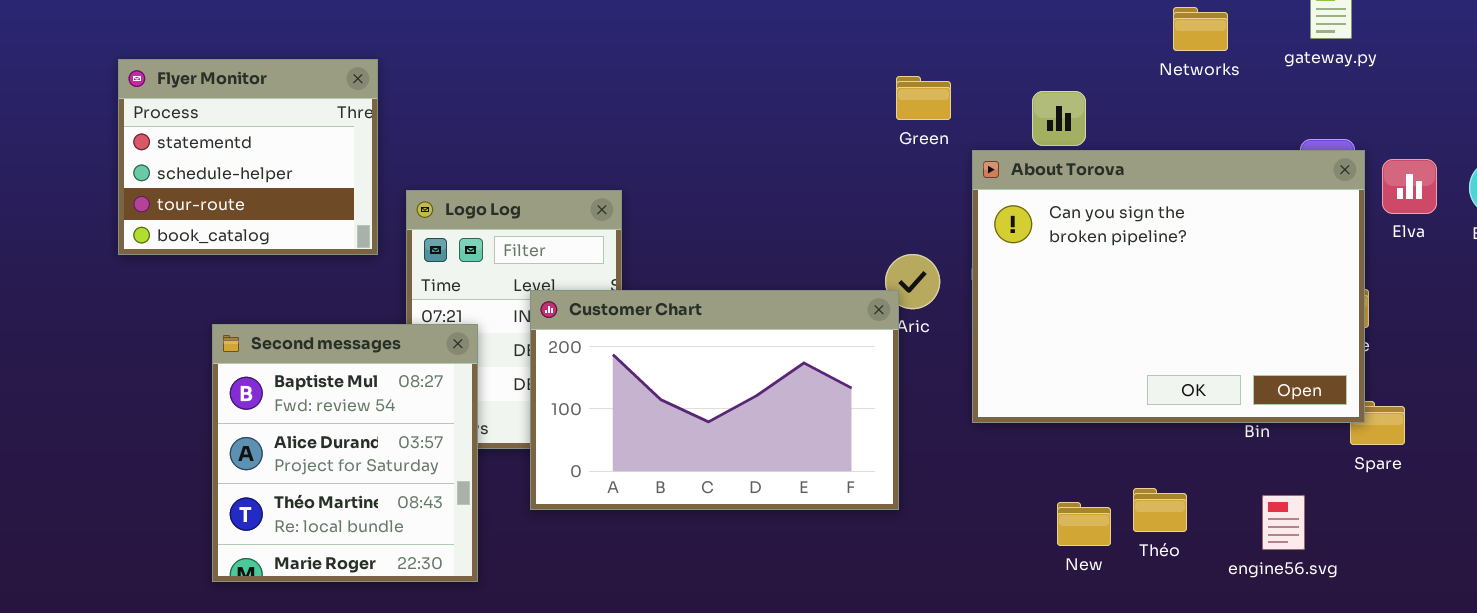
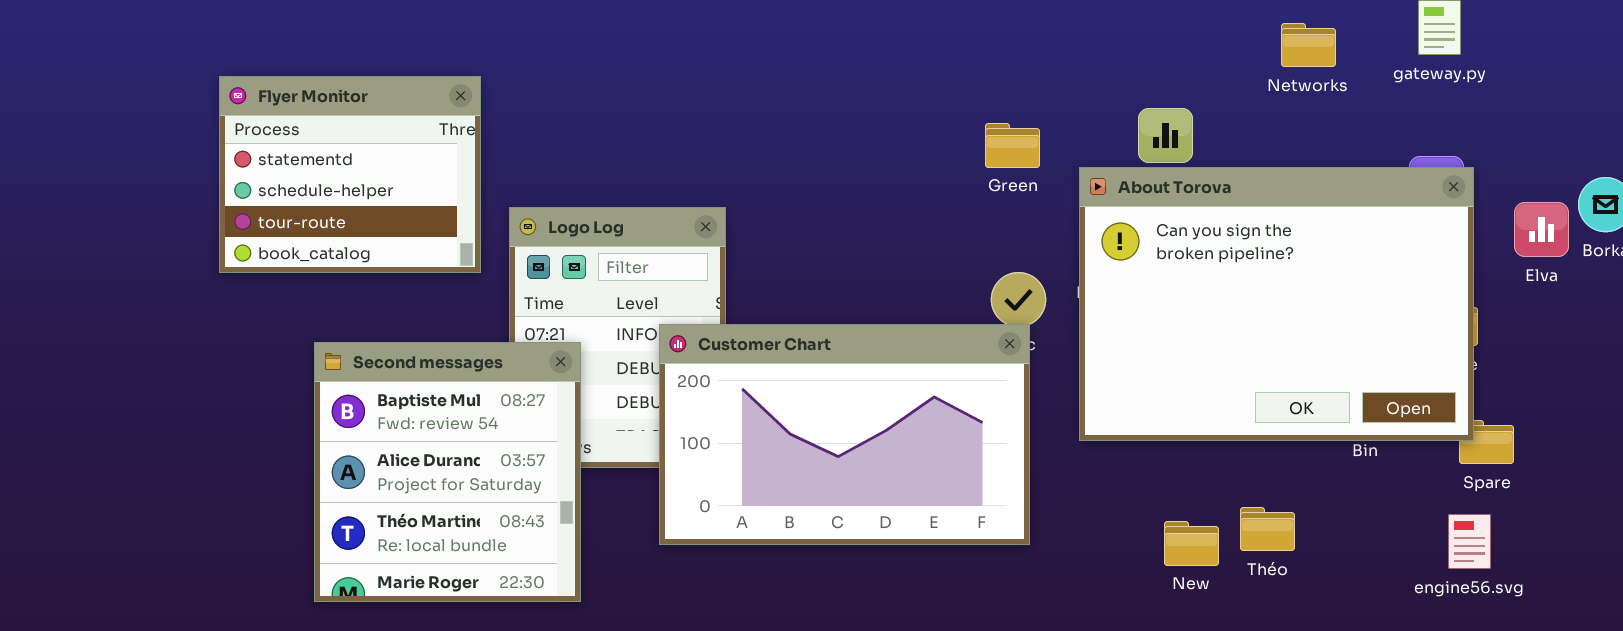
Green: [896,76,951,120] -> [985,123,1040,168], moved
Elva: [1382,159,1437,214] -> [1514,202,1569,257], moved
Customer Chart: [530,290,899,510] -> [659,324,1030,545], moved
engine56.svg: [1262,495,1305,550] -> [1448,514,1491,569], moved

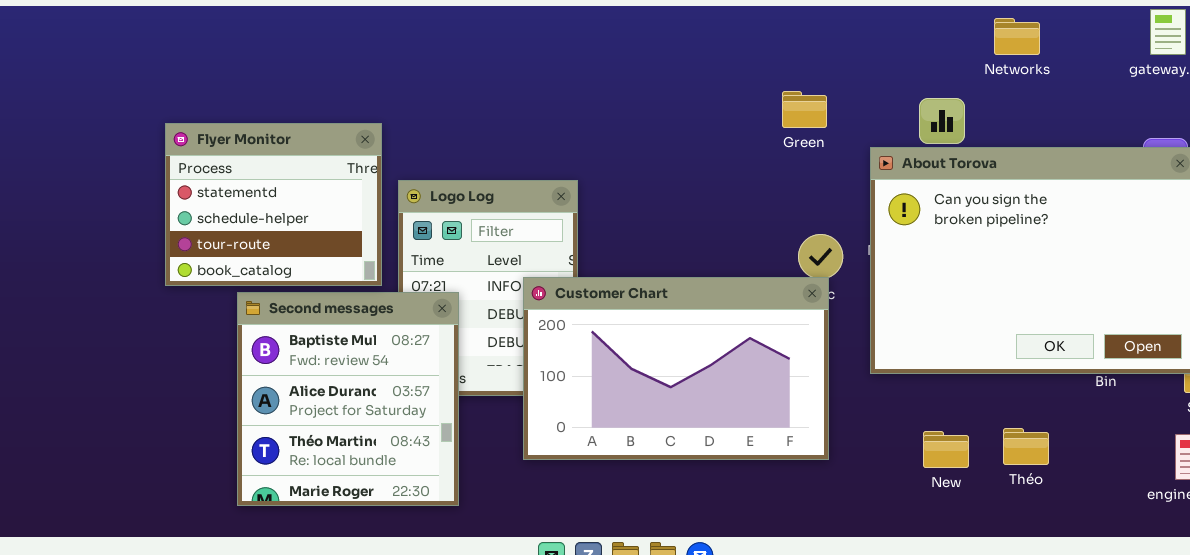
Networks: [1281,23,1336,67] -> [994,18,1040,55], moved
Flyer Monitor: [219,76,481,273] -> [165,123,382,286], moved
Green: [985,123,1040,168] -> [782,91,827,128], moved
New: [1164,521,1219,566] -> [923,431,969,468], moved

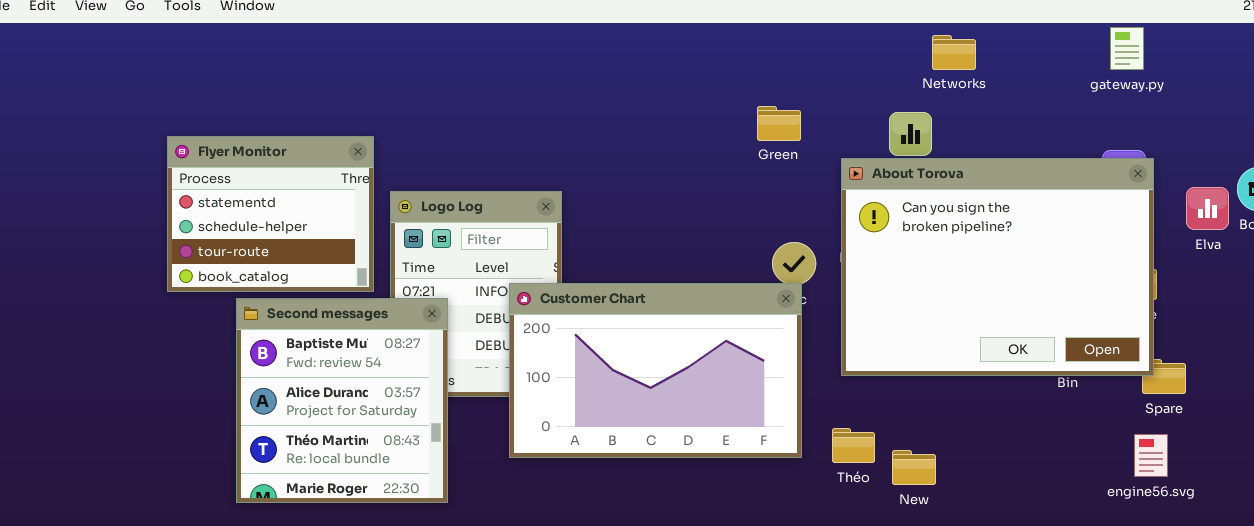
Networks: [994,18,1040,55] -> [932,35,976,70], moved
Théo: [1003,428,1049,465] -> [832,428,875,463], moved
New: [923,431,969,468] -> [892,450,936,485], moved

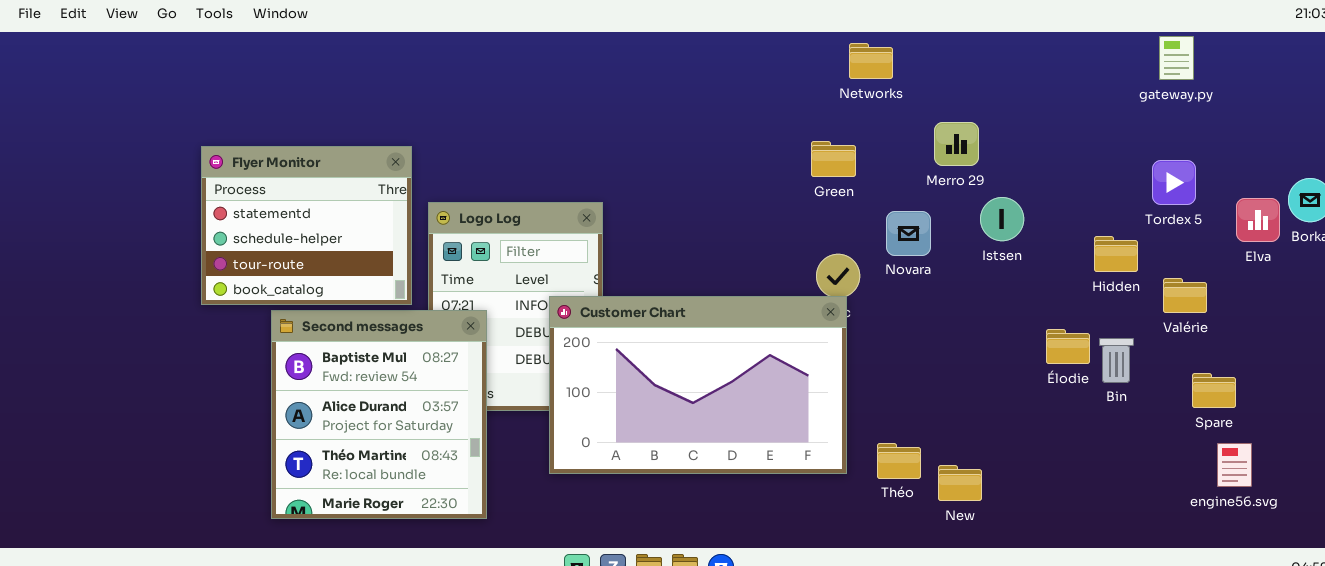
Networks: [932,35,976,70] -> [849,43,893,79], moved
Green: [757,106,801,141] -> [811,141,856,177], moved
About Torova: [841,158,1154,376] -> none, closed
engine56.svg: [1134,434,1168,477] -> [1217,443,1252,487], moved

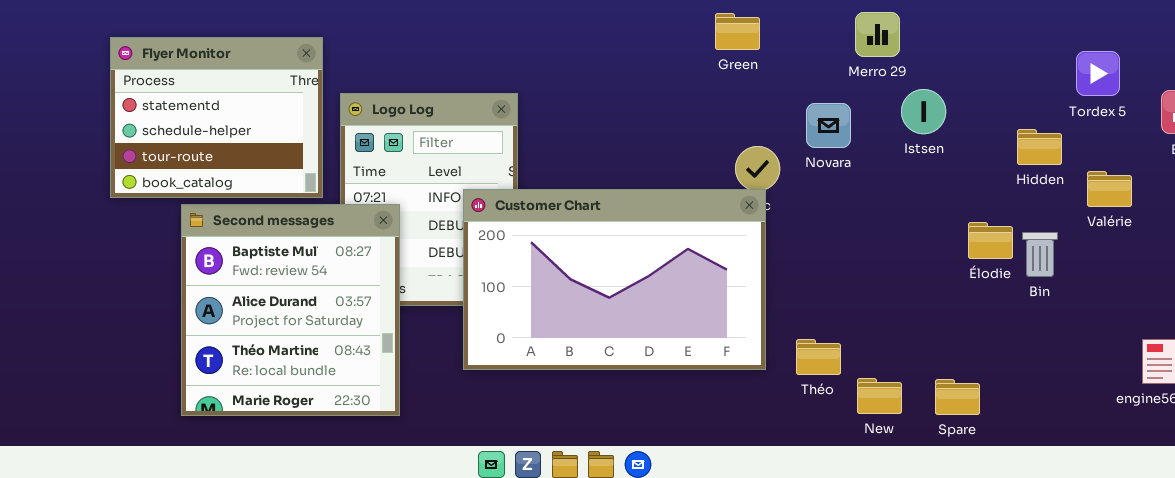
Green: [811,141,856,177] -> [715,13,760,50], moved
Spare: [1192,373,1236,408] -> [935,379,980,415], moved
New: [938,465,982,501] -> [857,378,902,414], moved

